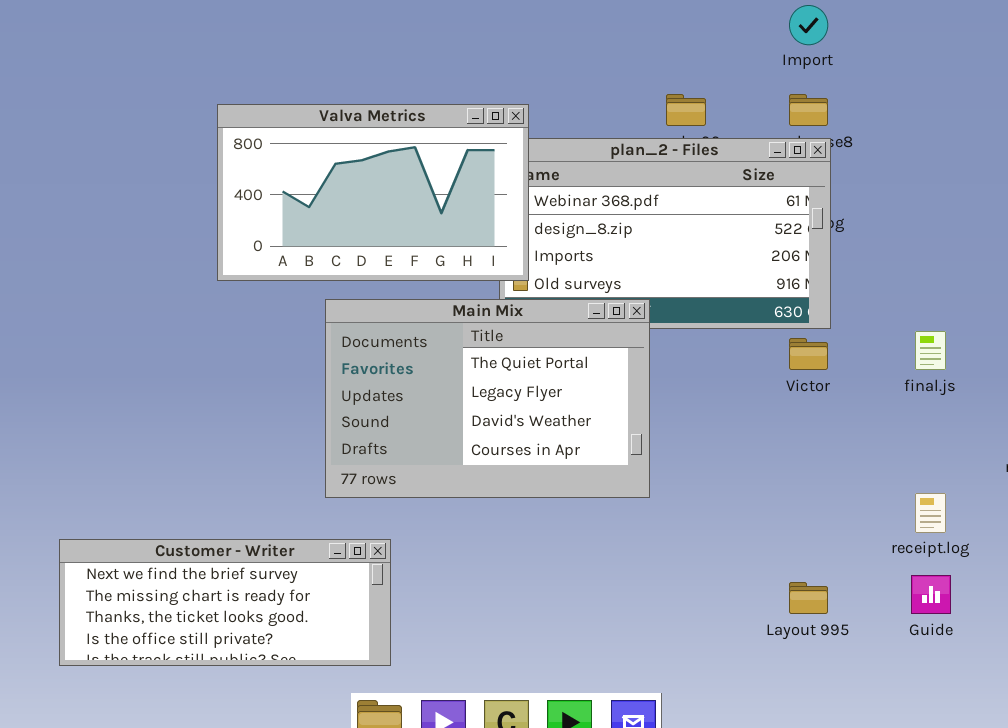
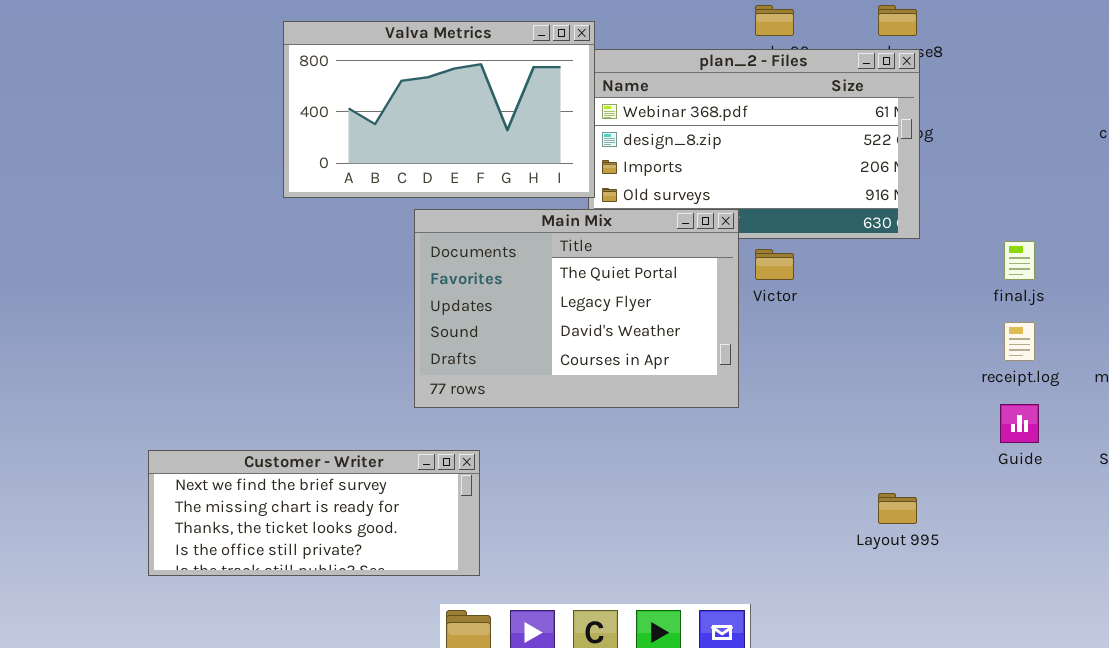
Valva Metrics: [217,104,529,281] -> [283,21,595,198], moved
Victor: [789,338,828,370] -> [755,249,794,280], moved
receipt.log: [915,493,946,533] -> [1004,322,1035,361], moved
Guide: [911,575,951,614] -> [1000,404,1039,443], moved

